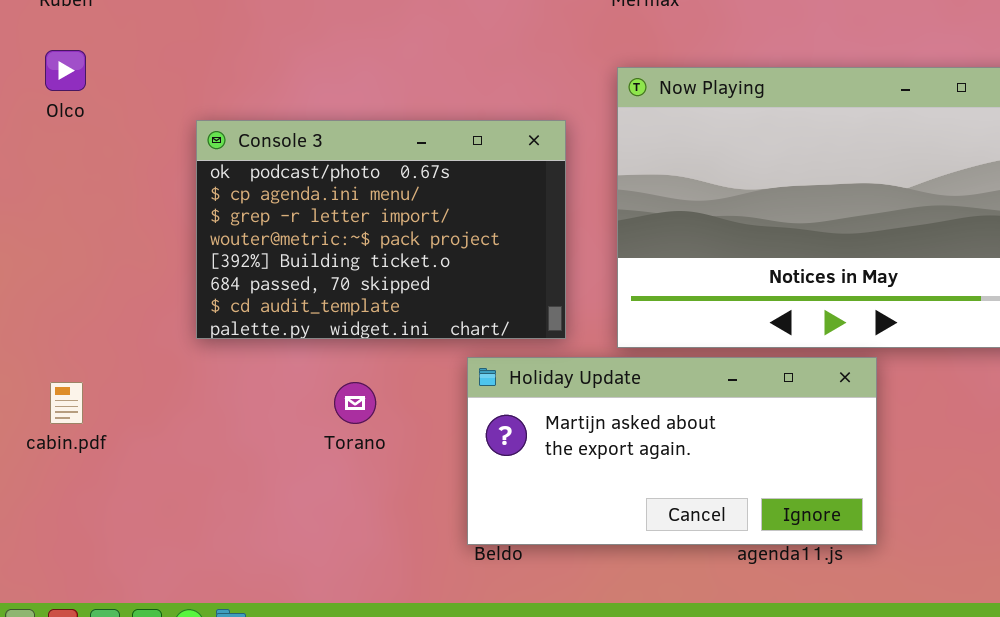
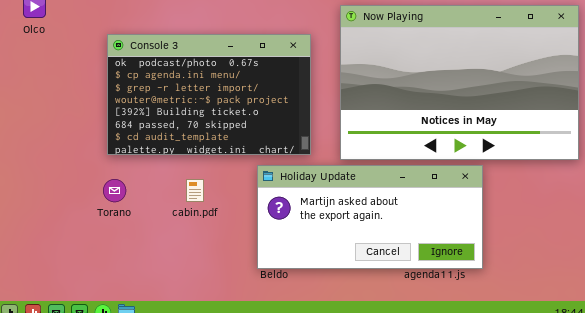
cabin.pdf: [50,382,83,424] -> [186,179,204,202], moved
Torano: [334,382,376,424] -> [103,179,126,202], moved

